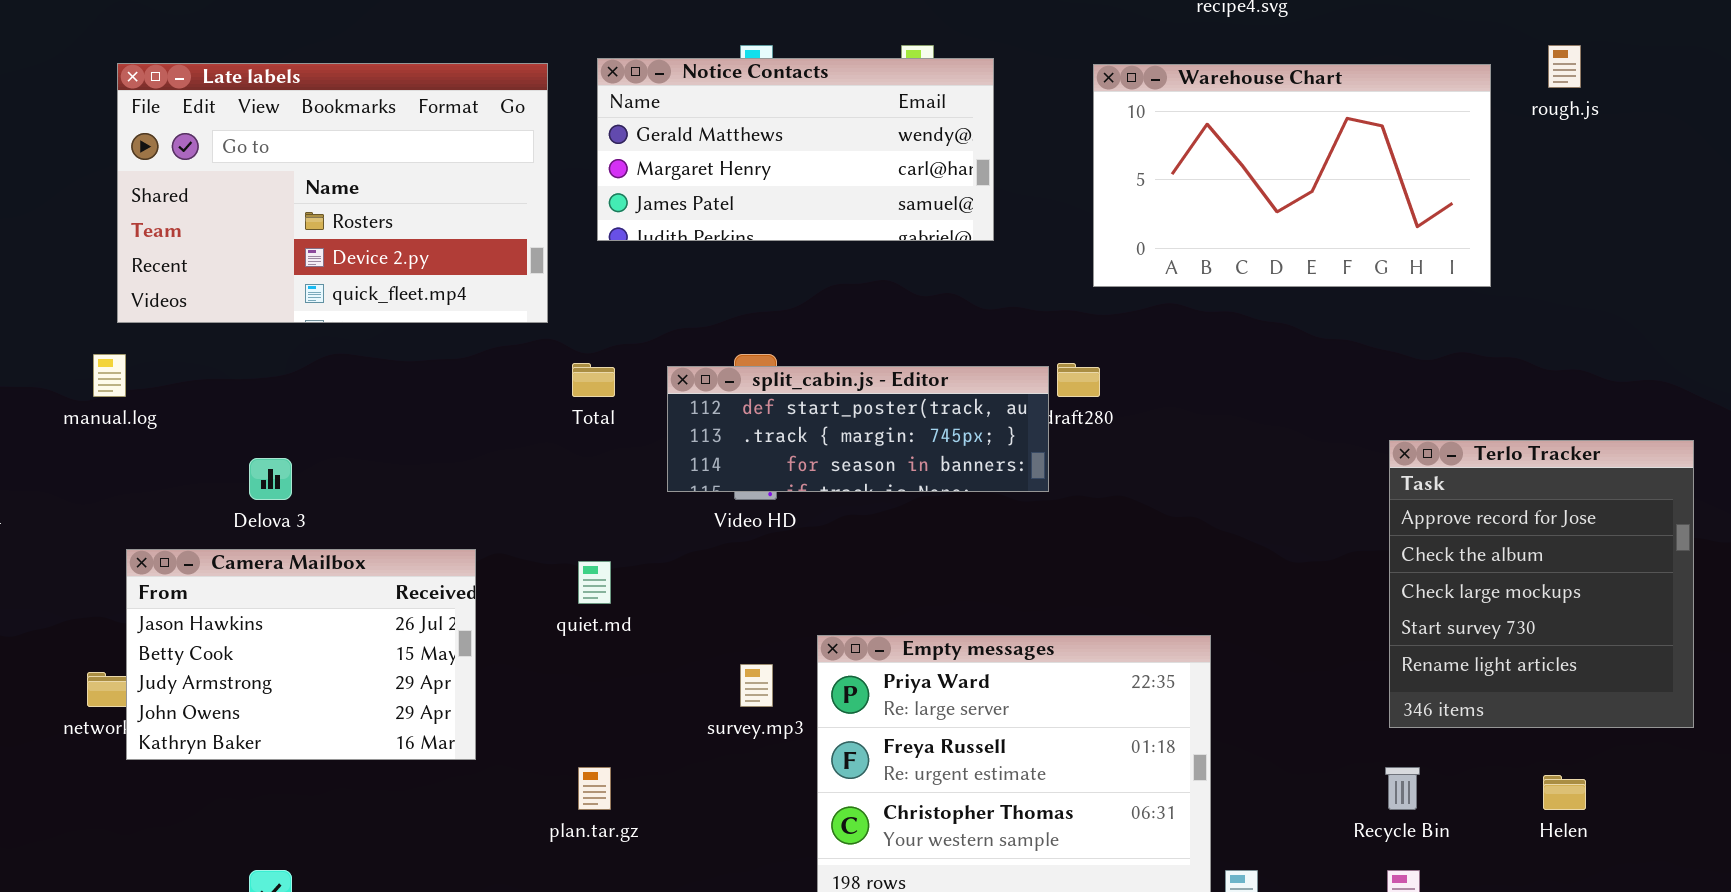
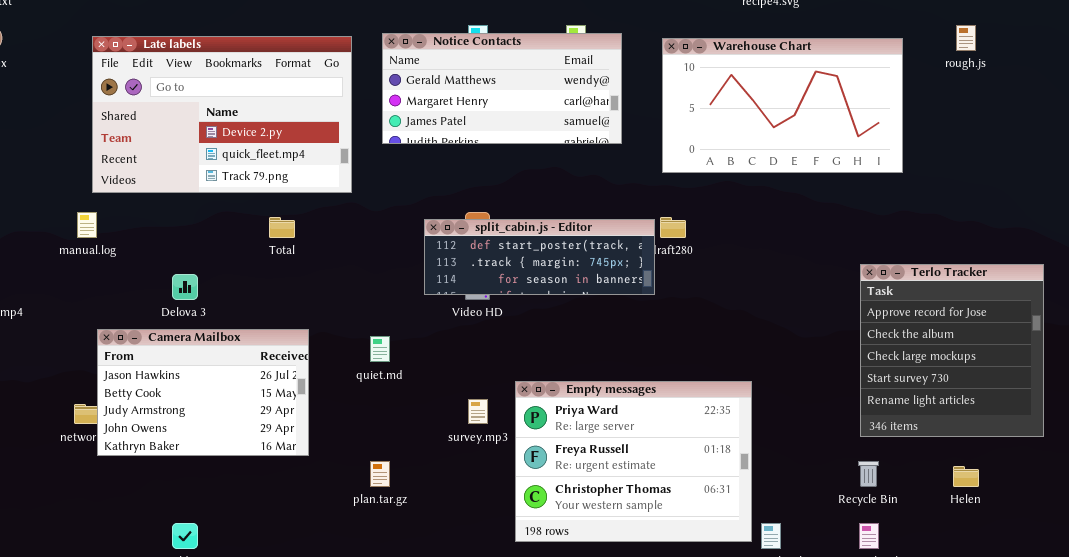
Late labels: [117,63,548,323] -> [92,36,352,193], scrolled down 1 row
Warehouse Chart: [1093,64,1491,287] -> [662,38,903,173], moved
Total: [572,363,615,397] -> [269,217,295,238], moved

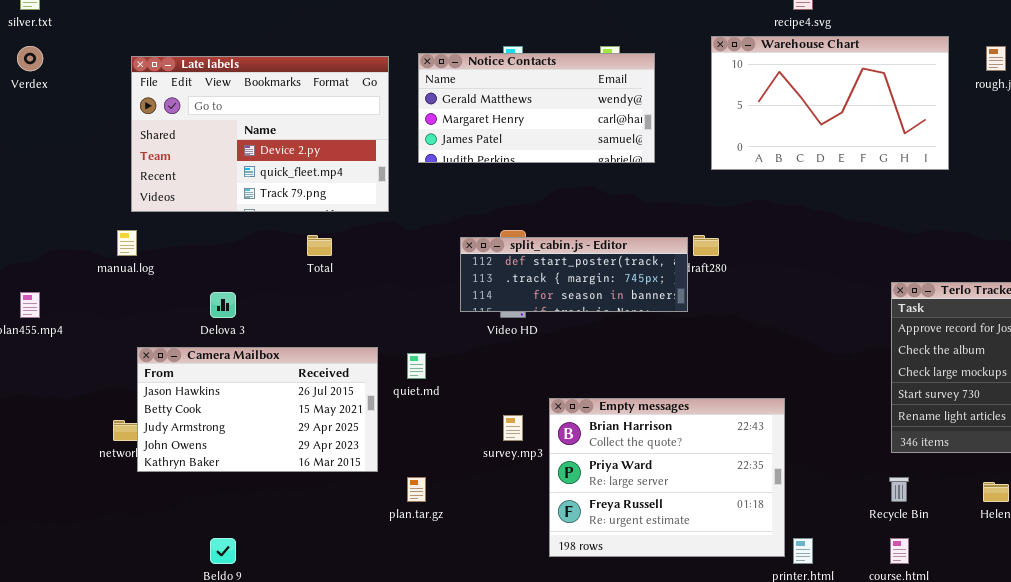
Warehouse Chart: [662,38,903,173] -> [711,36,949,170], moved
Camera Mailbox: [97,329,309,456] -> [137,347,378,472], resized
Empty messages: [515,381,752,542] -> [549,398,785,557], scrolled up 1 row

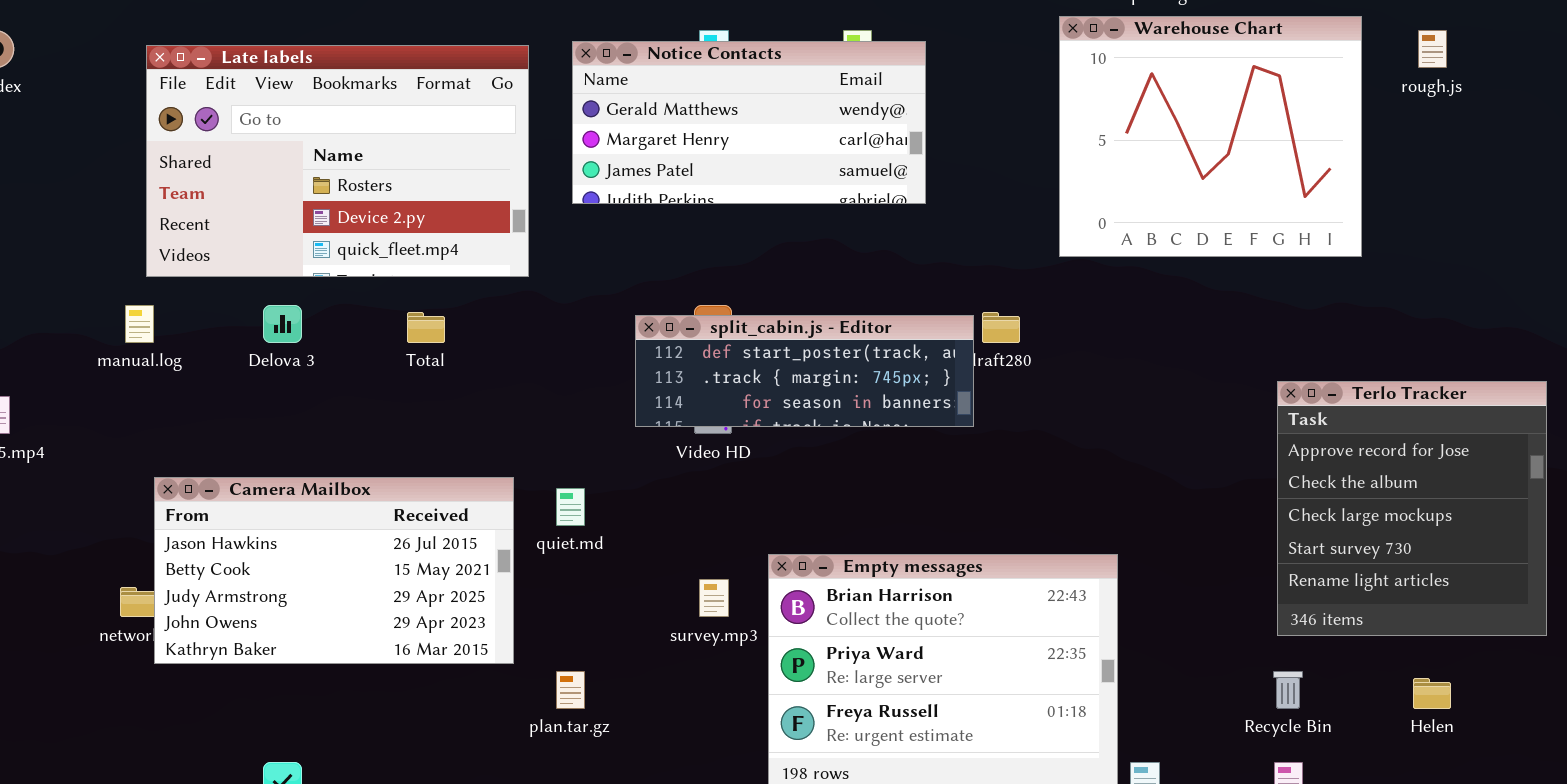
Warehouse Chart: [711,36,949,170] -> [1059,16,1362,257], resized
Late labels: [131,56,389,212] -> [146,45,529,277], scrolled up 1 row
Delova 3: [210,292,236,318] -> [263,305,302,343], moved

